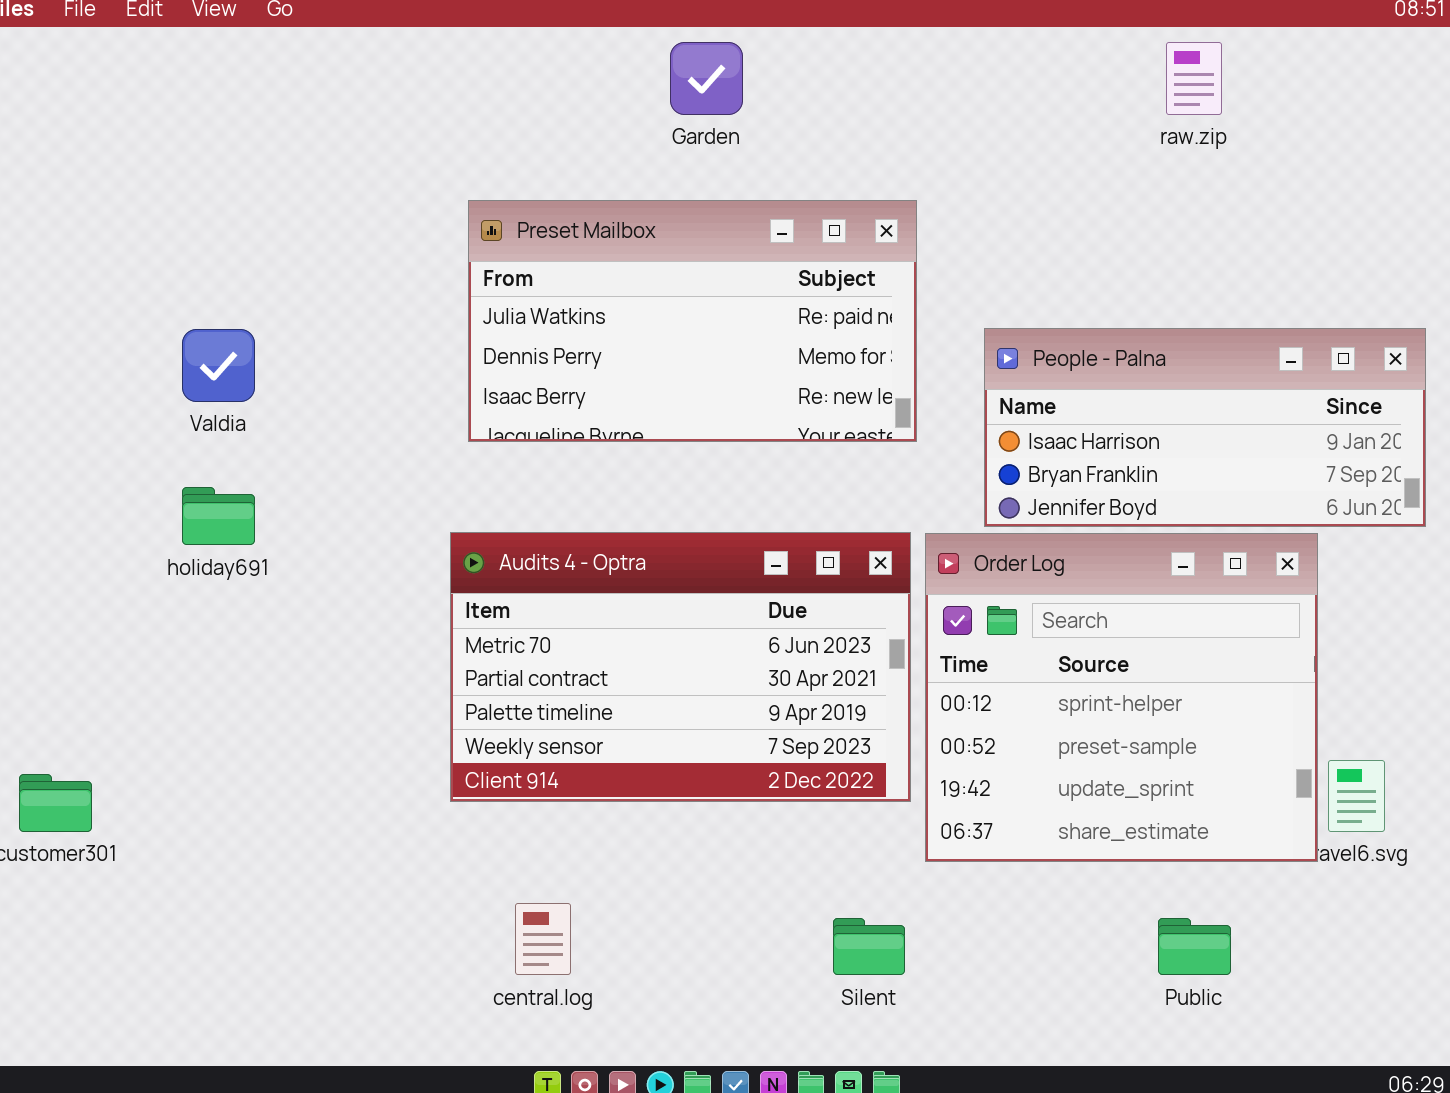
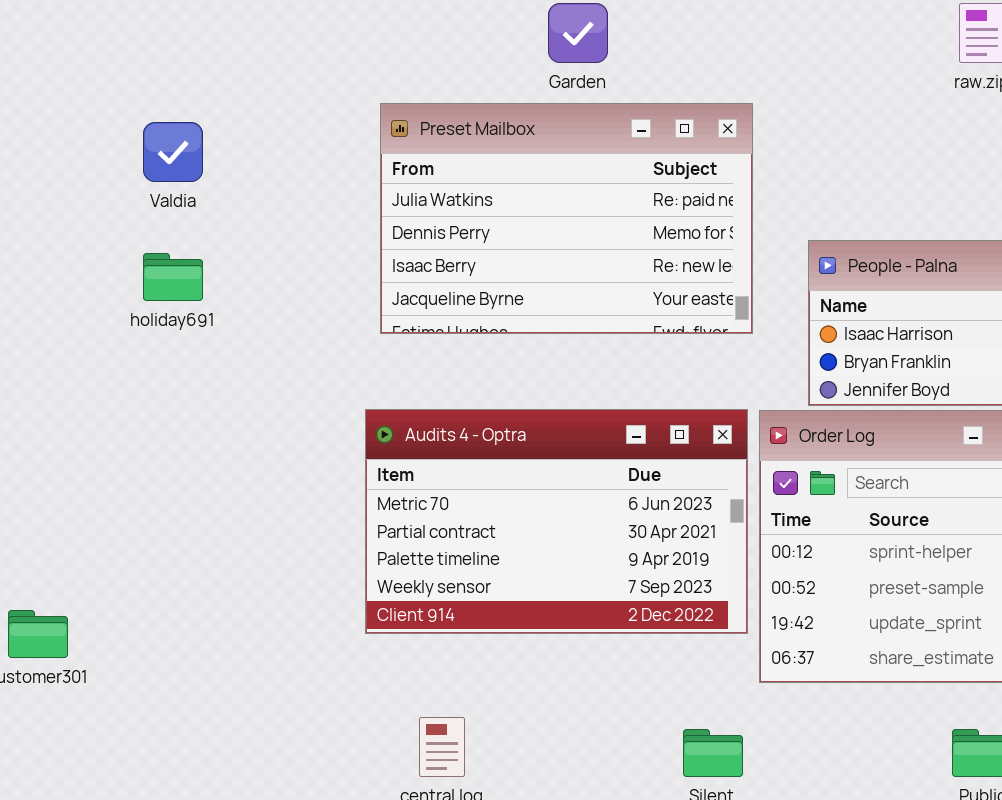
Preset Mailbox: [468,200,917,442] -> [380,103,753,334], resized
Valdia: [182,329,255,402] -> [143,122,203,182], moved
holiday691: [182,487,255,545] -> [143,253,203,301], moved

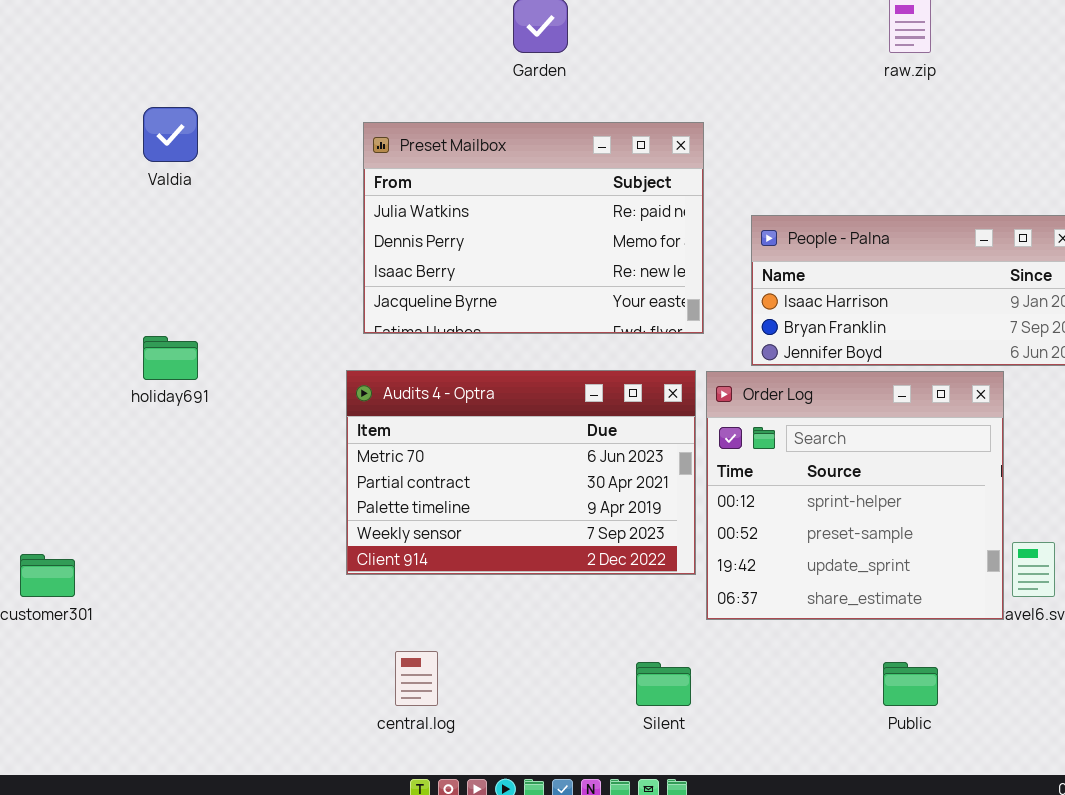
Preset Mailbox: [380,103,753,334] -> [363,122,704,334], moved
holiday691: [143,253,203,301] -> [143,336,198,380], moved

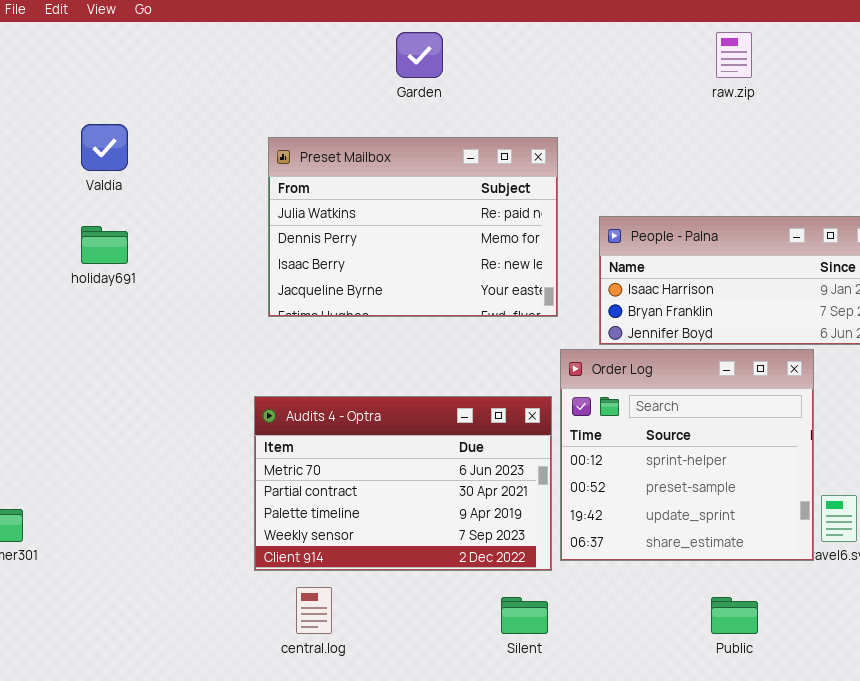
holiday691: [143,336,198,380] -> [81,226,128,264], moved
Audits 4 - Optra: [346,370,696,575] -> [254,396,552,571], moved

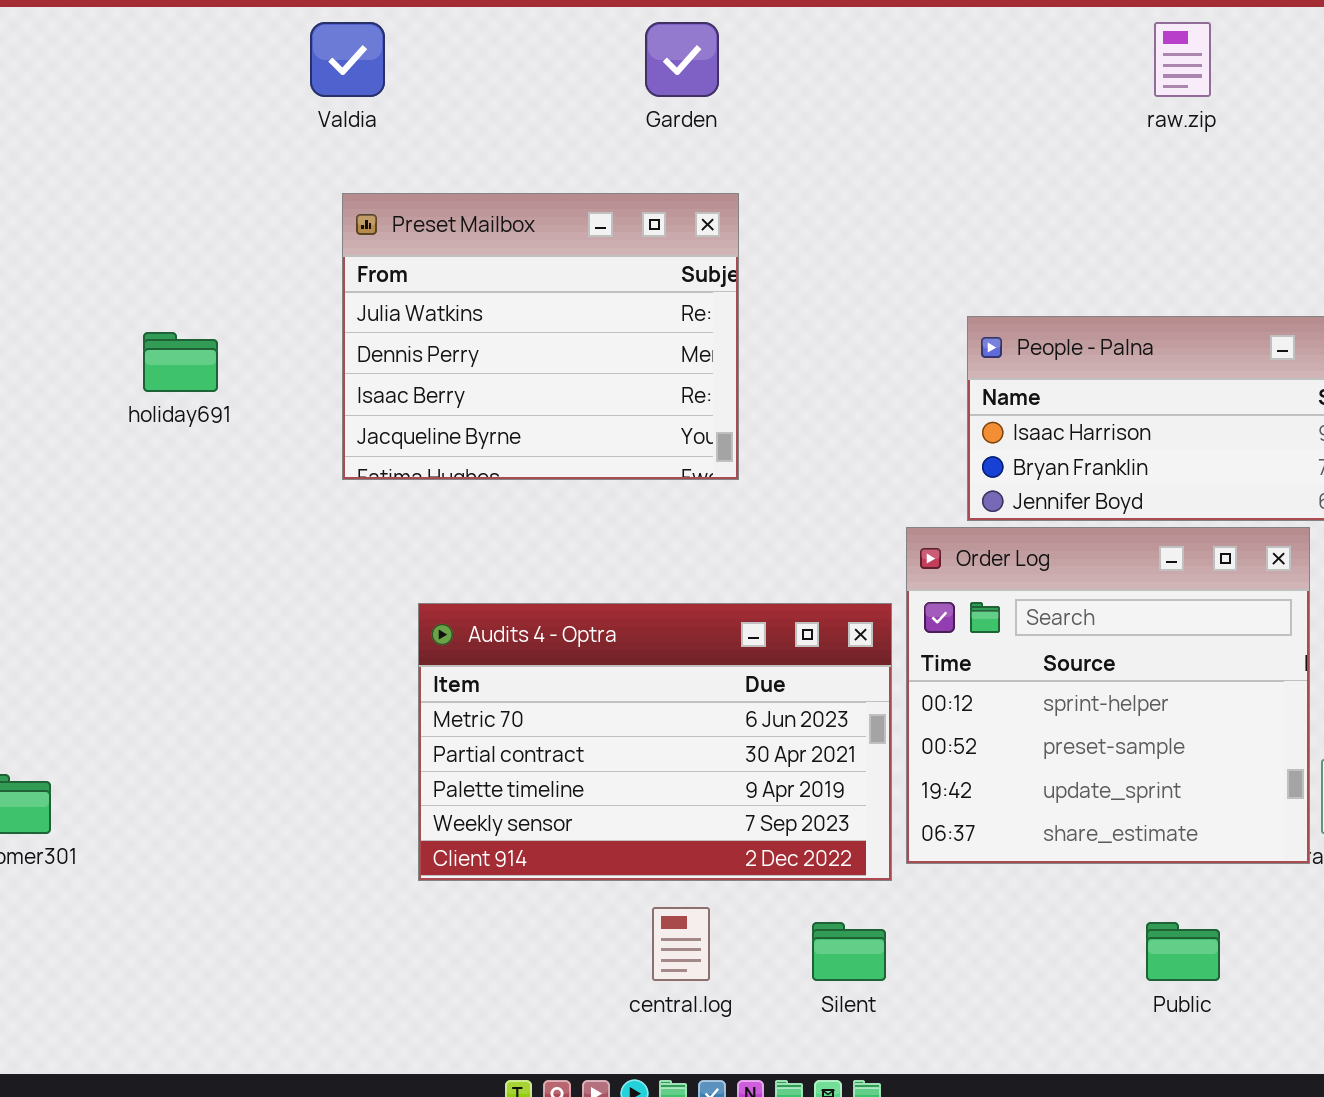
Valdia: [81,124,128,171] -> [310,22,385,97], moved
Preset Mailbox: [268,137,558,317] -> [342,193,739,480], moved, resized
central.log: [296,587,332,634] -> [652,907,710,981], moved

